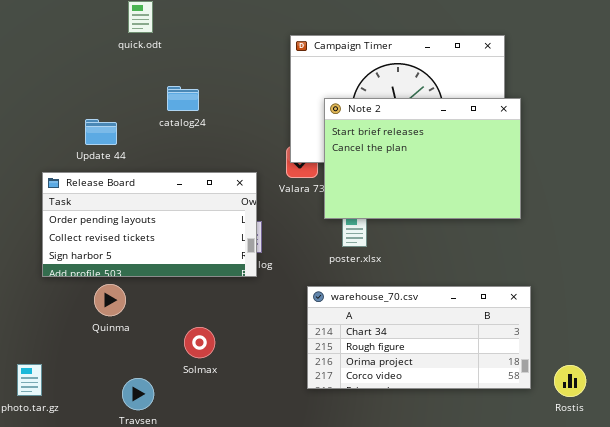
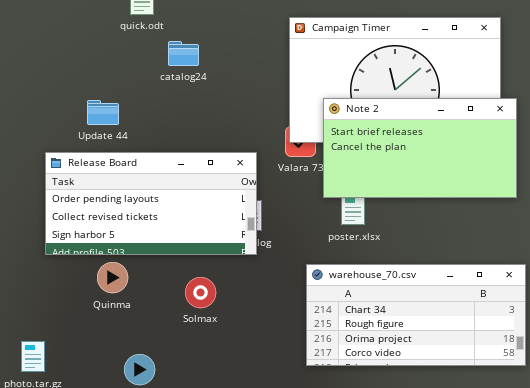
catalog24: [167,86,199,111] -> [168,41,199,66], moved
Note 2: [324,98,521,219] -> [323,98,517,198], resized
Solmax: [184,327,215,358] -> [185,277,216,308], moved

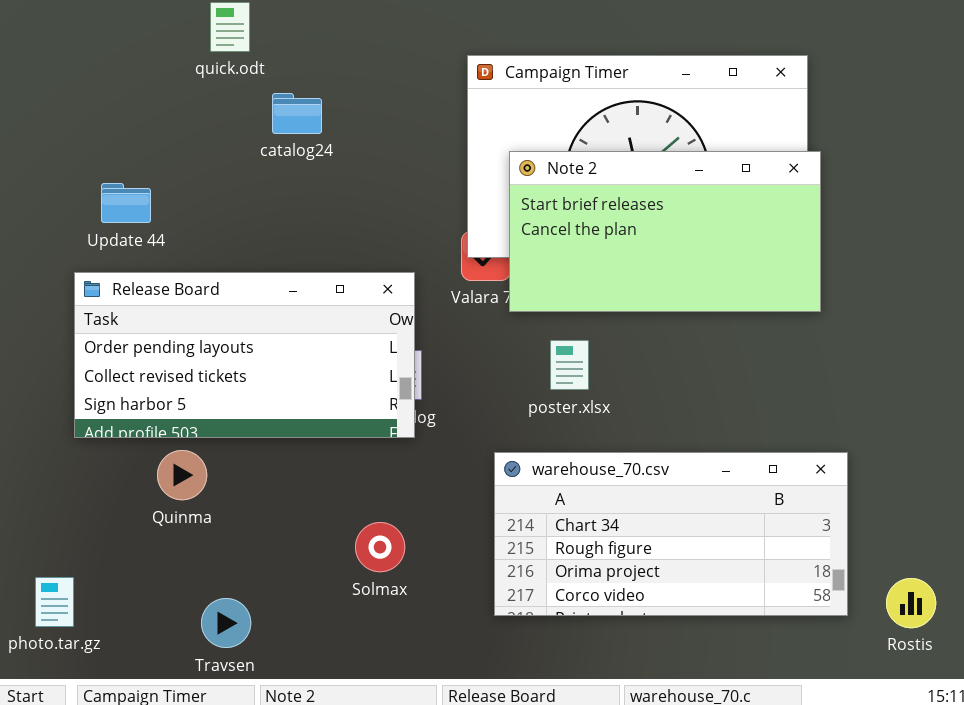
Note 2: [323,98,517,198] -> [509,151,821,312], moved
Update 44: [87,100,119,125] -> [101,183,151,223], moved
Solmax: [185,277,216,308] -> [355,522,405,572], moved

